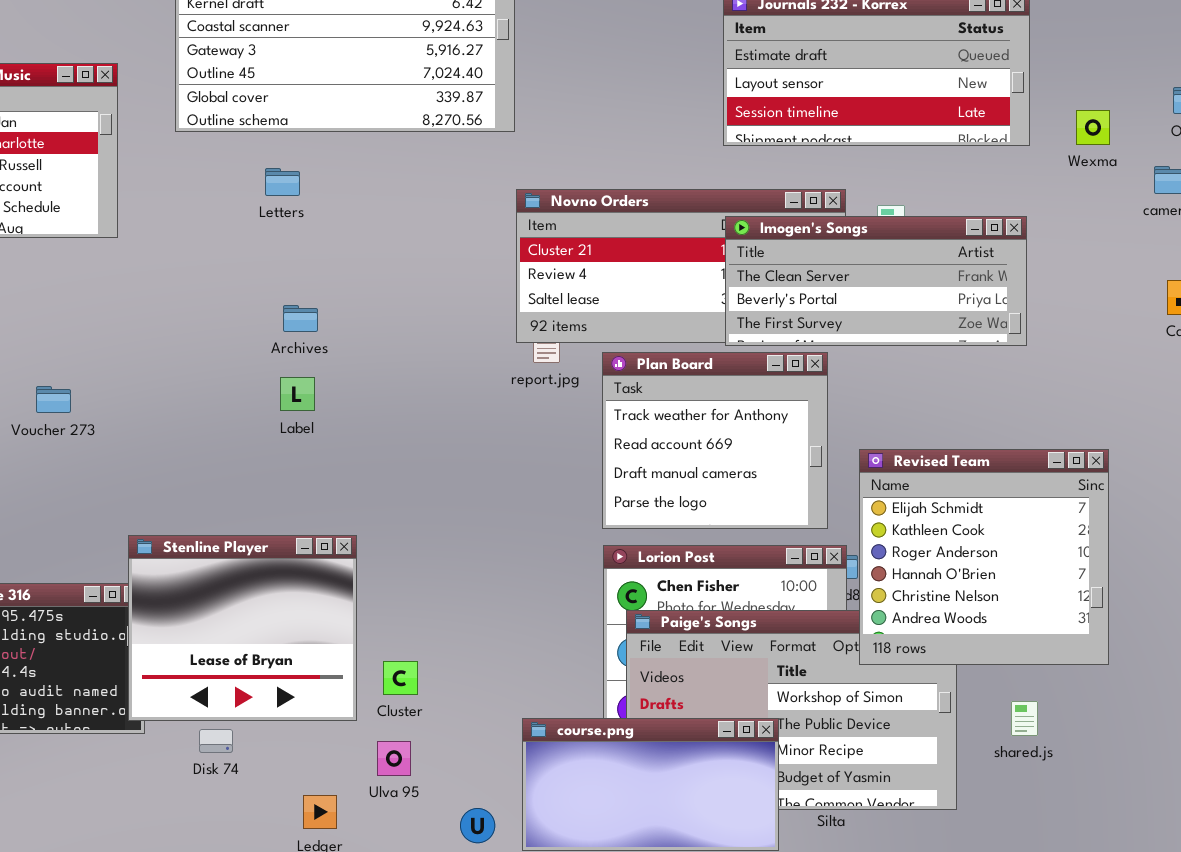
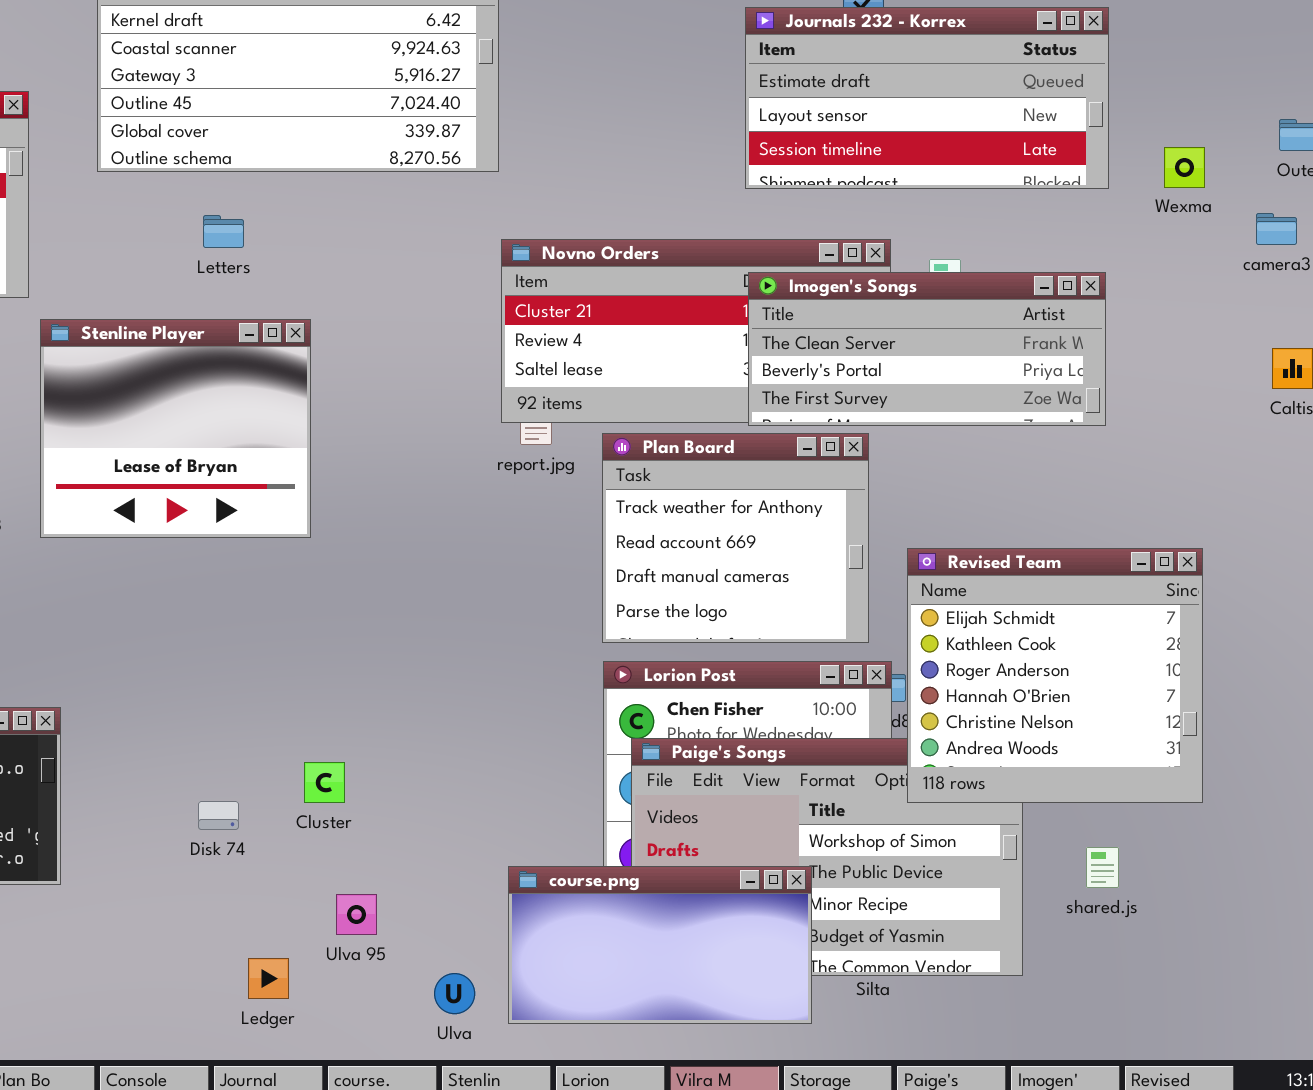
Stenline Player: [128,535,357,721] -> [40,319,311,538], moved
Cluster: [383,661,418,695] -> [304,762,345,803], moved
Disk 74: [199,729,233,753] -> [198,801,239,830], moved

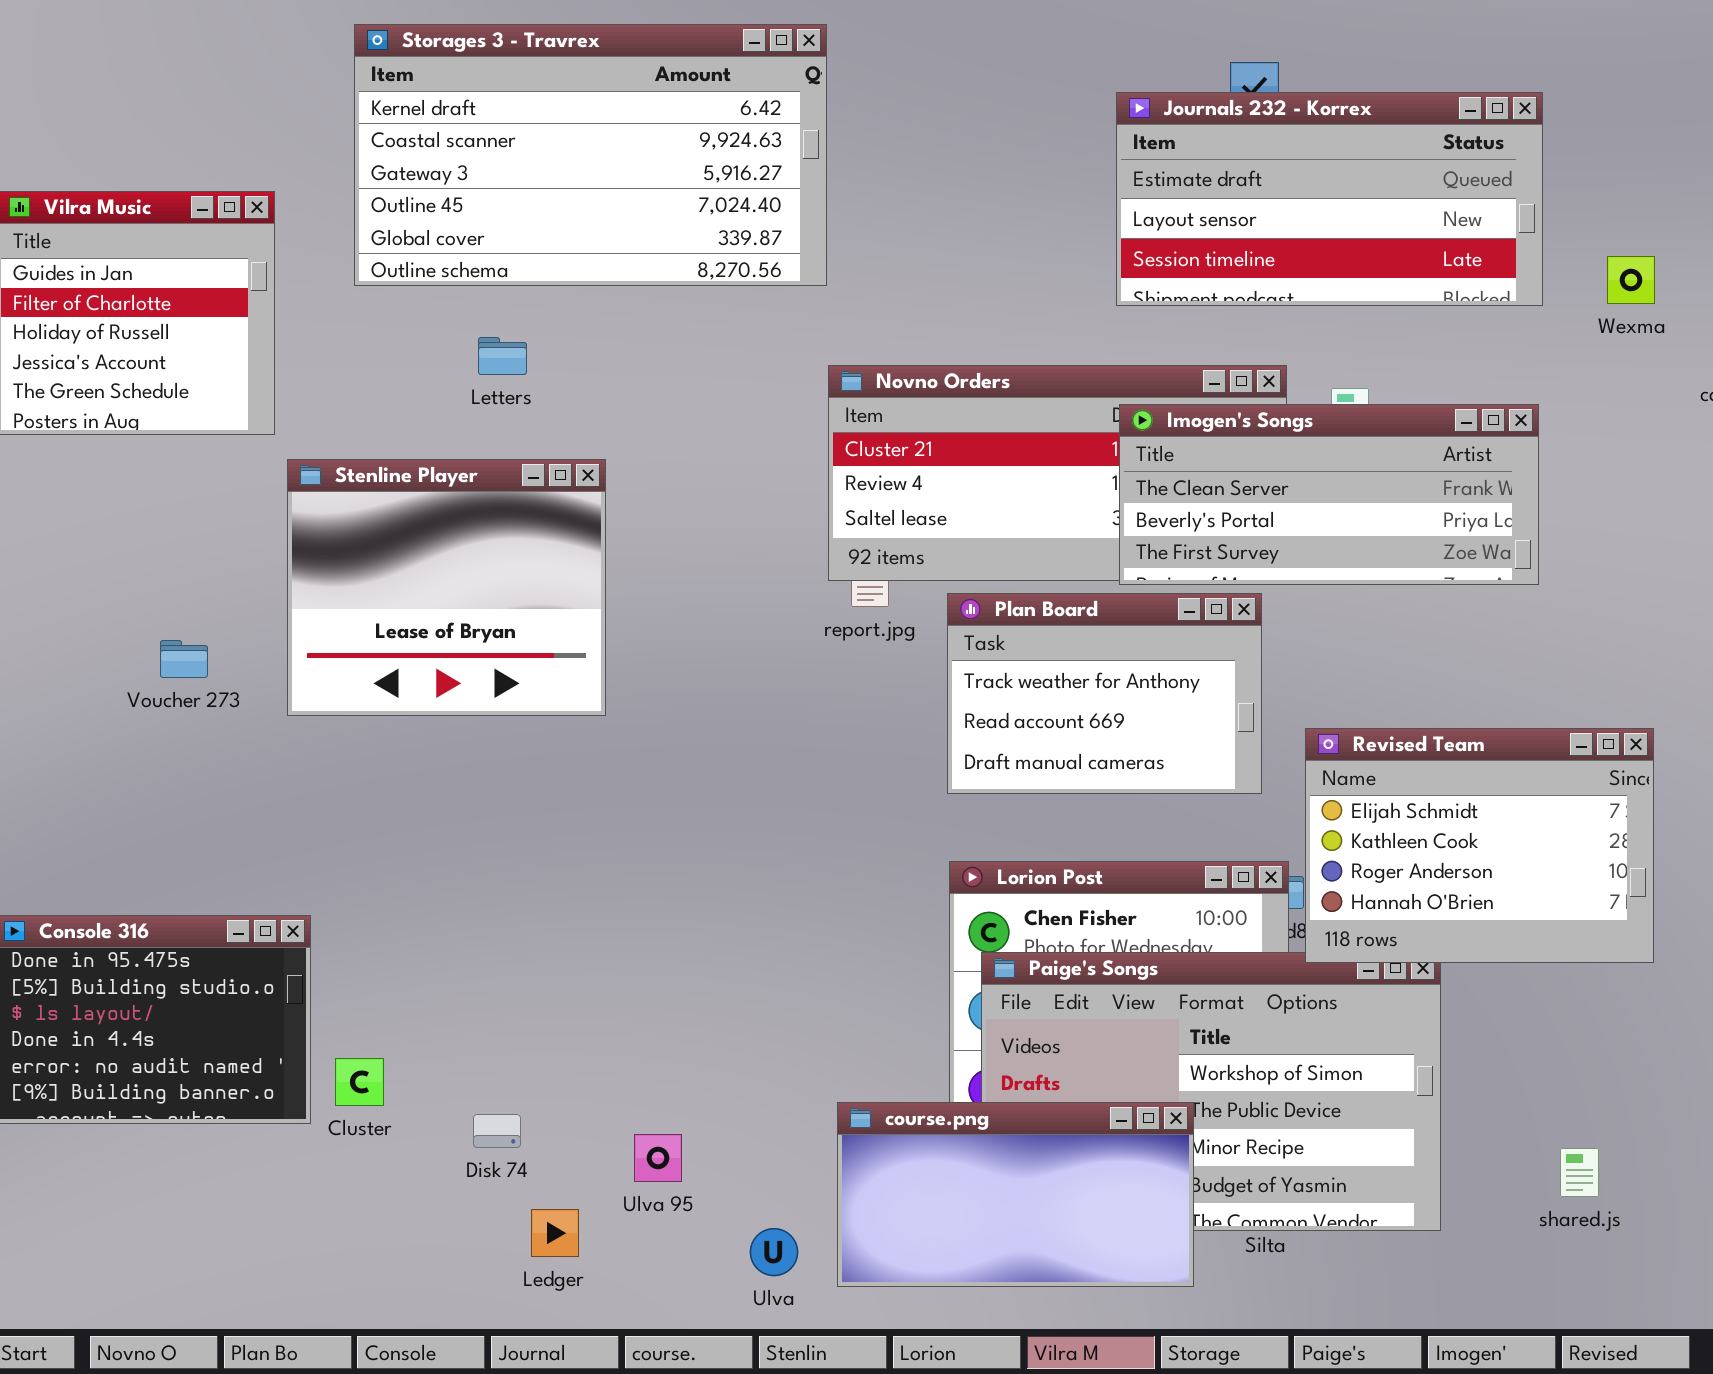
Plan Board: [602,433,869,643] -> [947,593,1262,794], resized
Revised Team: [907,548,1203,803] -> [1305,728,1654,963], resized
Cluster: [304,762,345,803] -> [335,1058,384,1106], moved
Disk 74: [198,801,239,830] -> [473,1114,521,1148], moved
shared.js: [1086,847,1119,888] -> [1560,1148,1599,1197], moved

